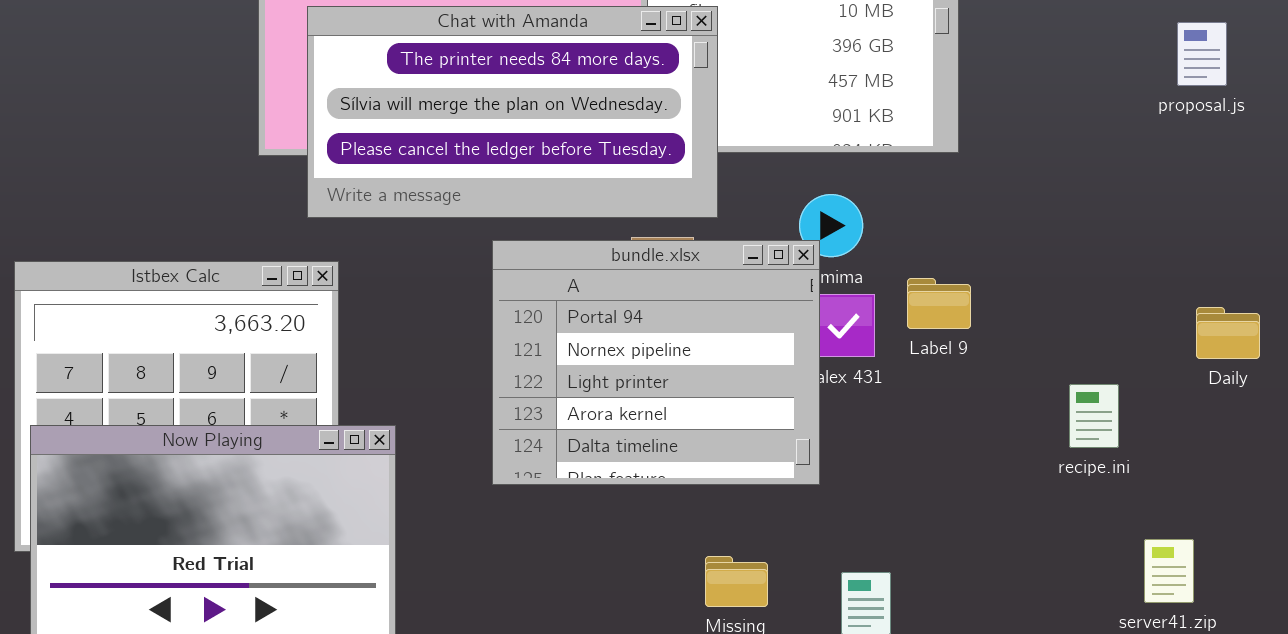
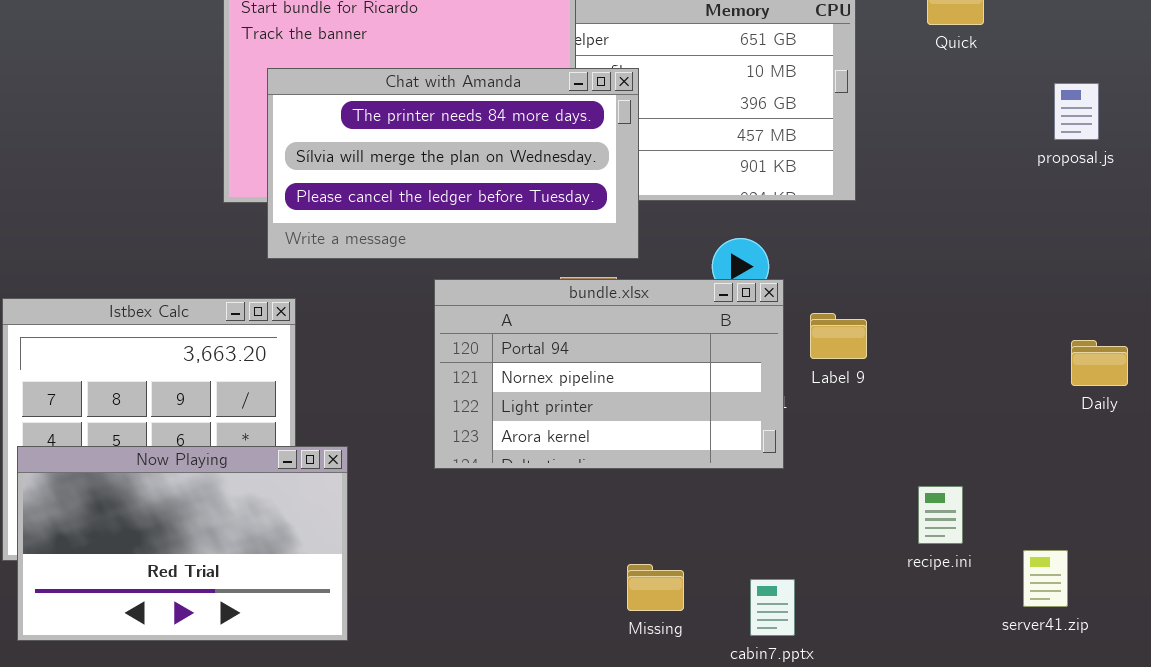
bundle.xlsx: [492,240,820,485] -> [434,279,784,469], resized
recipe.ini: [1069,384,1119,448] -> [918,486,963,544], moved

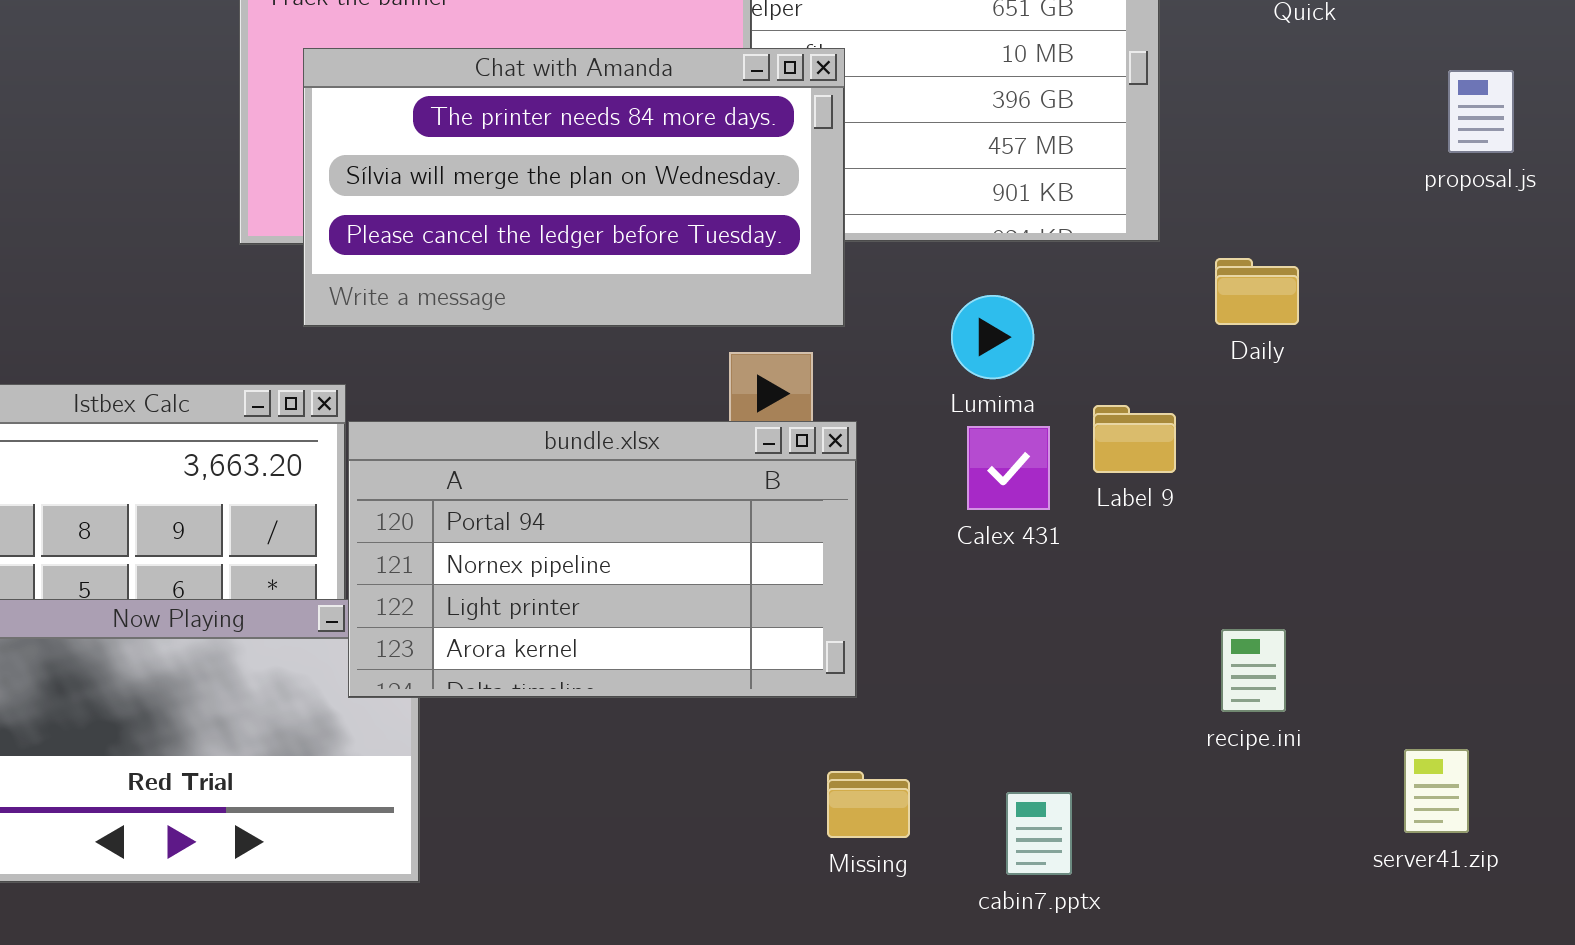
bundle.xlsx: [434,279,784,469] -> [348,421,857,698], moved
Daily: [1071,340,1128,386] -> [1215,258,1299,325], moved
recipe.ini: [918,486,963,544] -> [1221,629,1286,712], moved

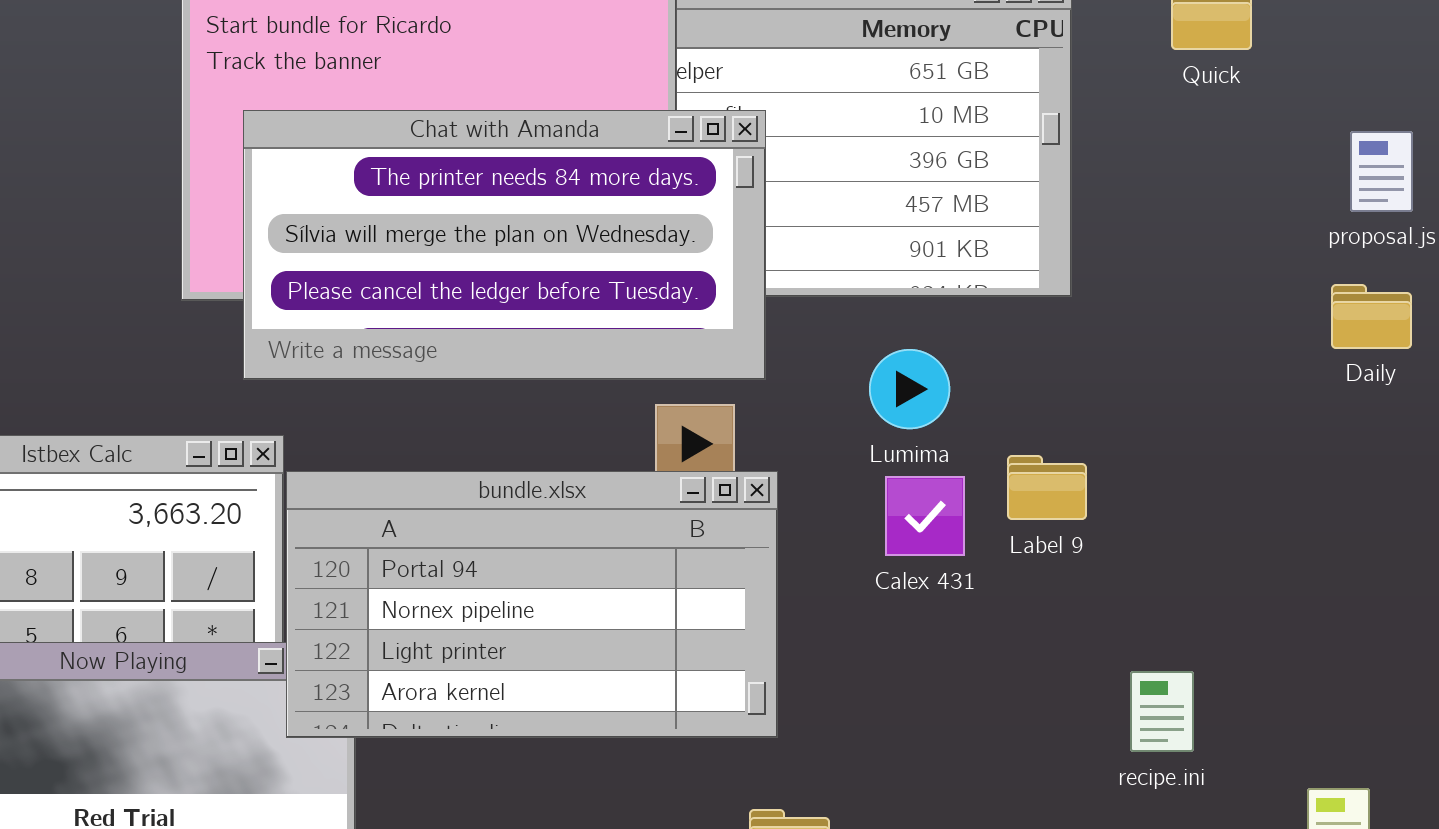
Daily: [1215,258,1299,325] -> [1331,284,1412,349], moved

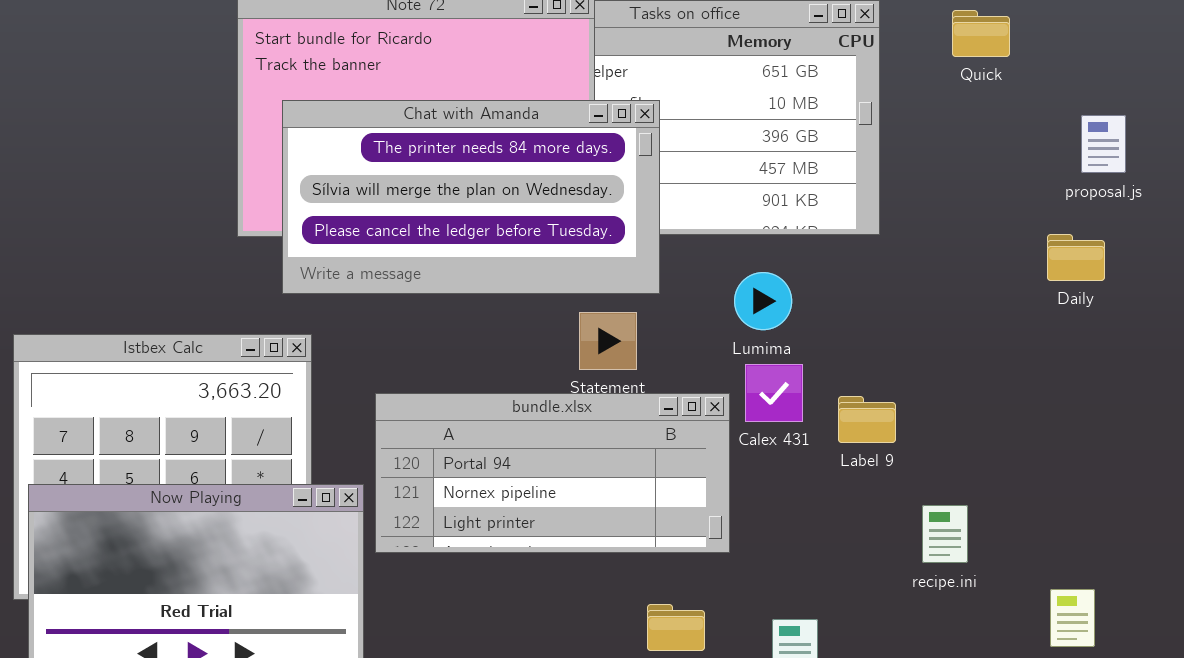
Daily: [1331,284,1412,349] -> [1047,234,1105,281], moved
Label 9: [1007,455,1087,520] -> [838,396,896,443], moved
bundle.xlsx: [286,471,778,738] -> [375,393,730,553], moved, resized

